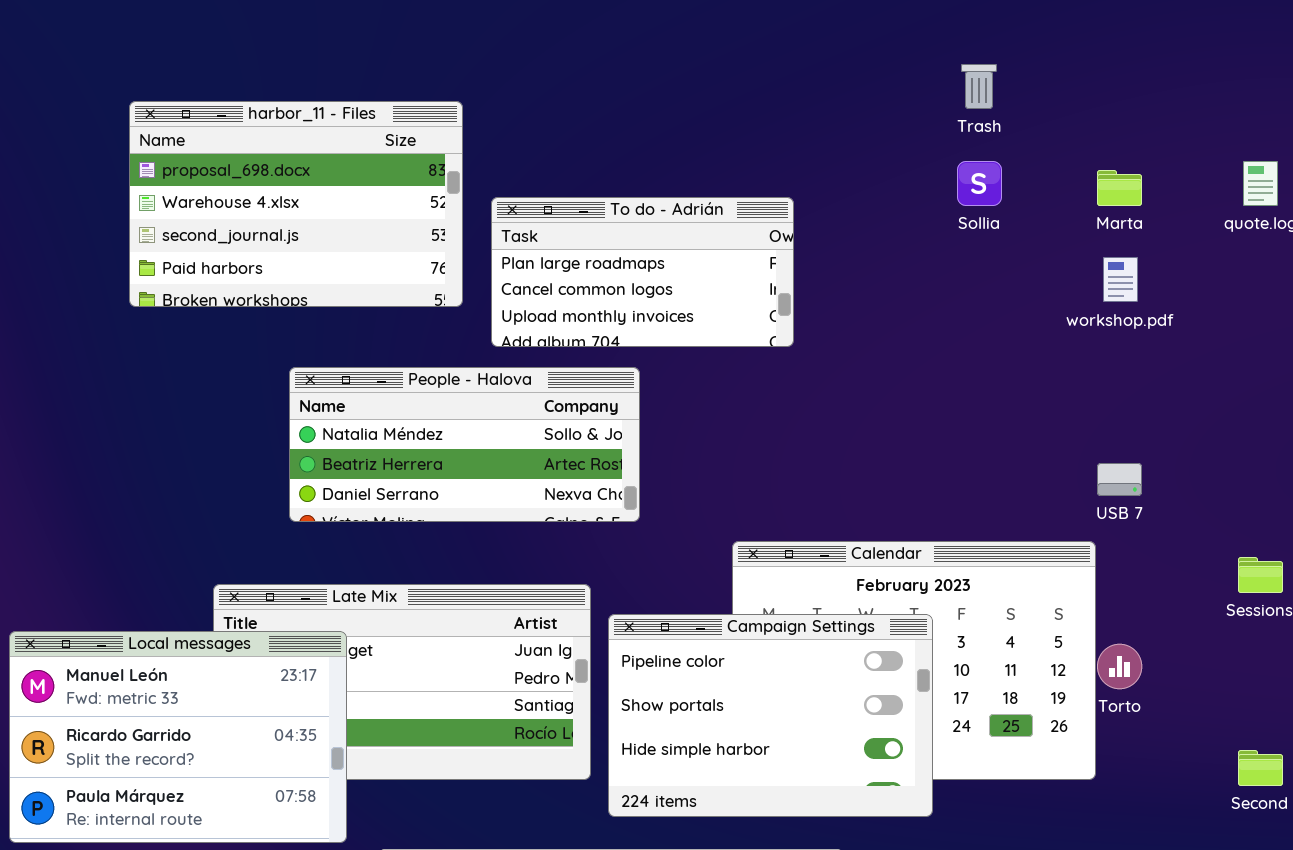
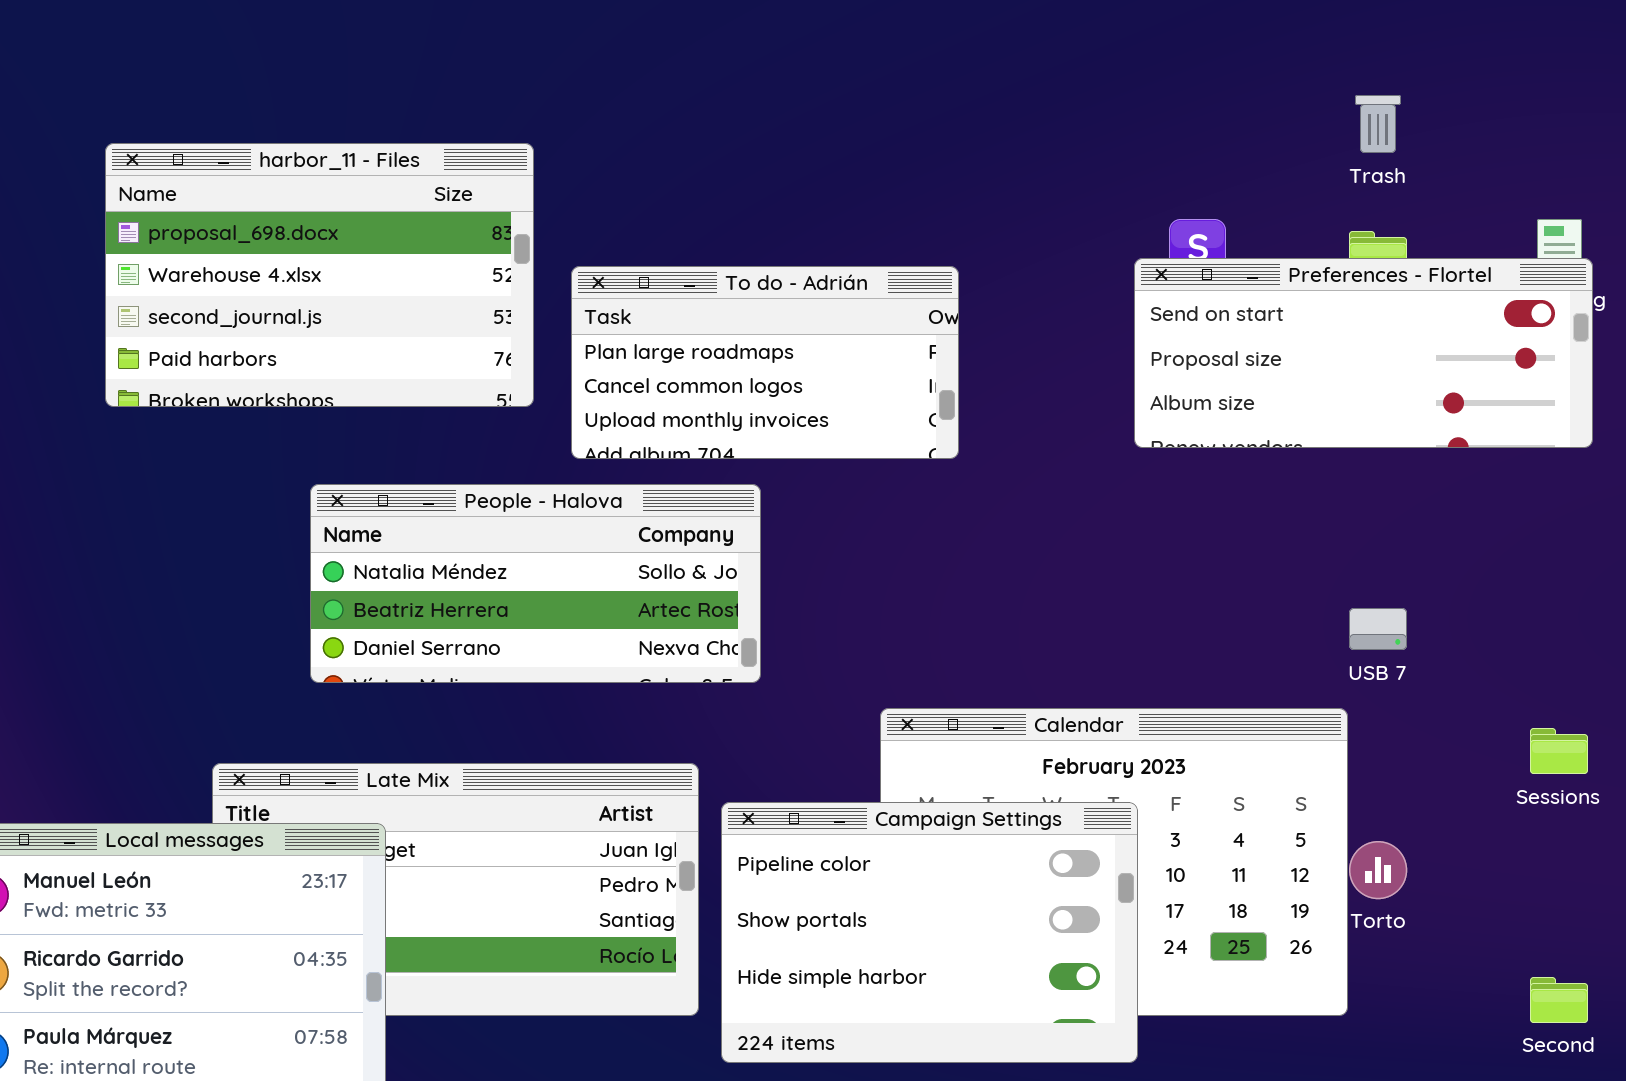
Trash: [961,64,997,109] -> [1355,95,1401,153], moved
Preferences - Flortel: none -> [1134,258,1593,448], opened

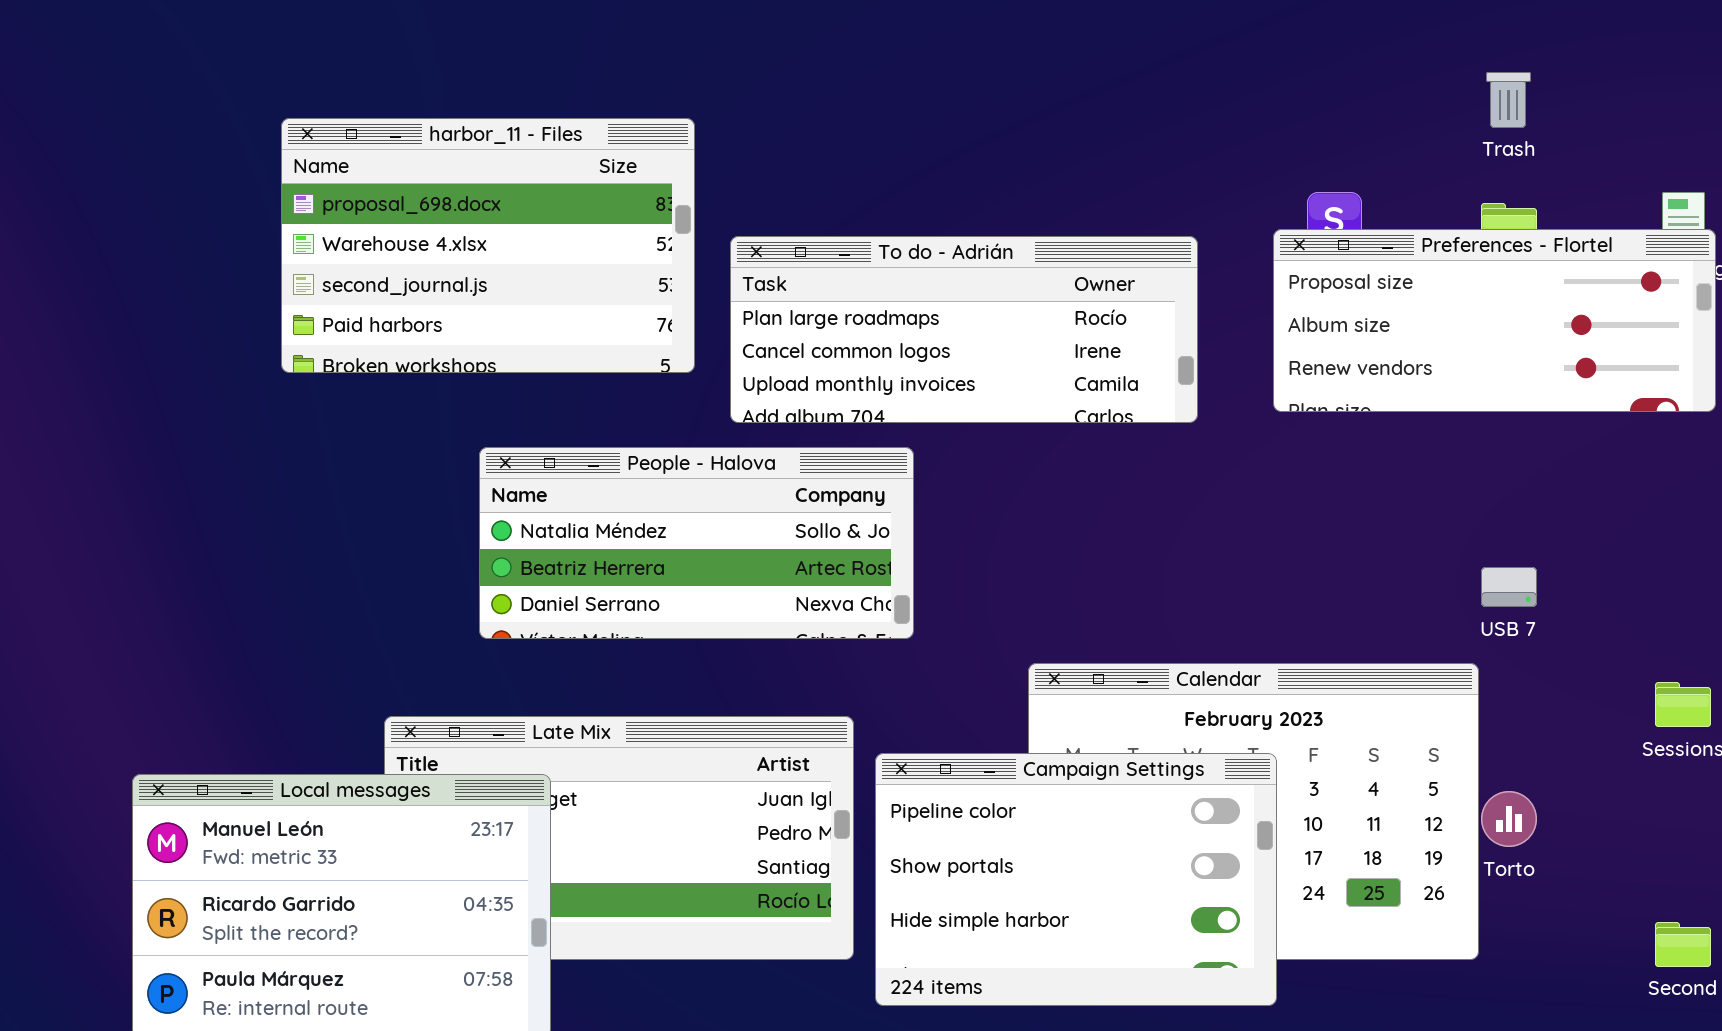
Preferences - Flortel: [1134,258,1593,448] -> [1273,229,1716,412], scrolled down 1 row
To do - Adrián: [571,266,959,459] -> [730,236,1198,423], resized

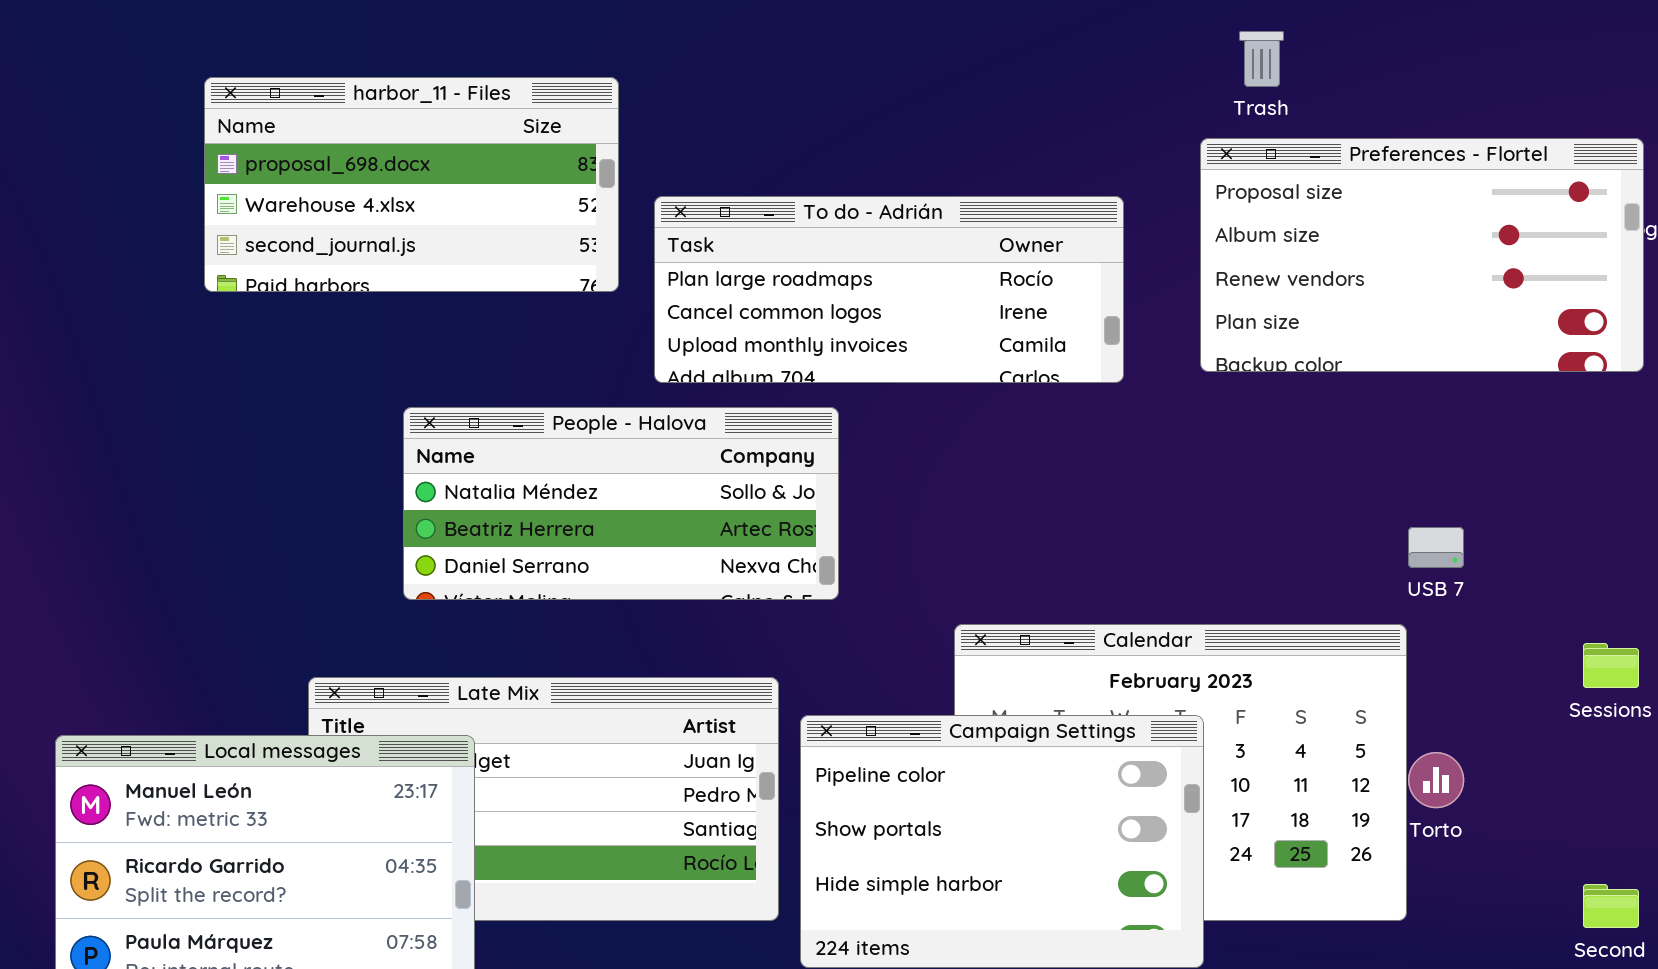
Trash: [1486,72,1531,128] -> [1239,31,1284,87], moved
harbor_11 - Files: [281,118,695,373] -> [204,77,619,292], resized
Preferences - Flortel: [1273,229,1716,412] -> [1200,138,1644,372], resized

